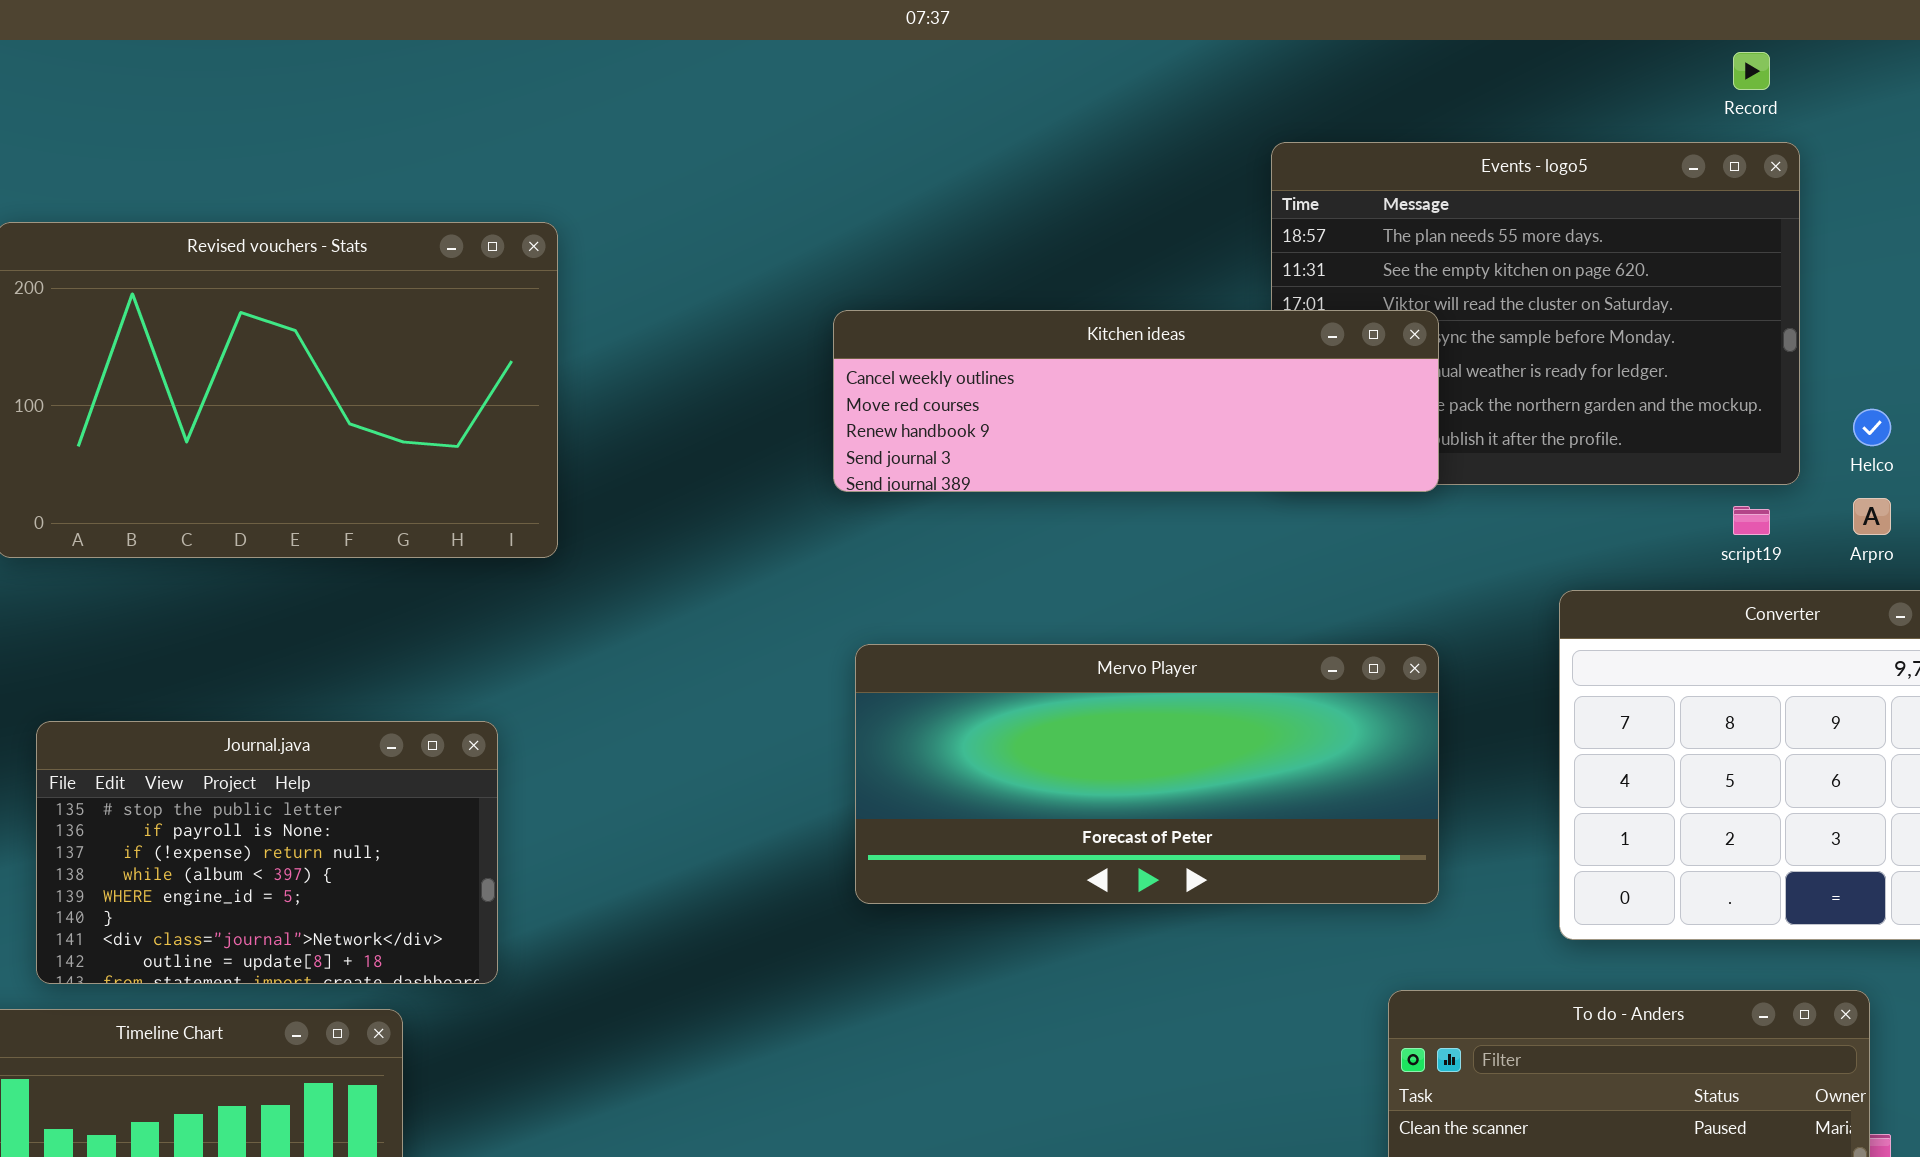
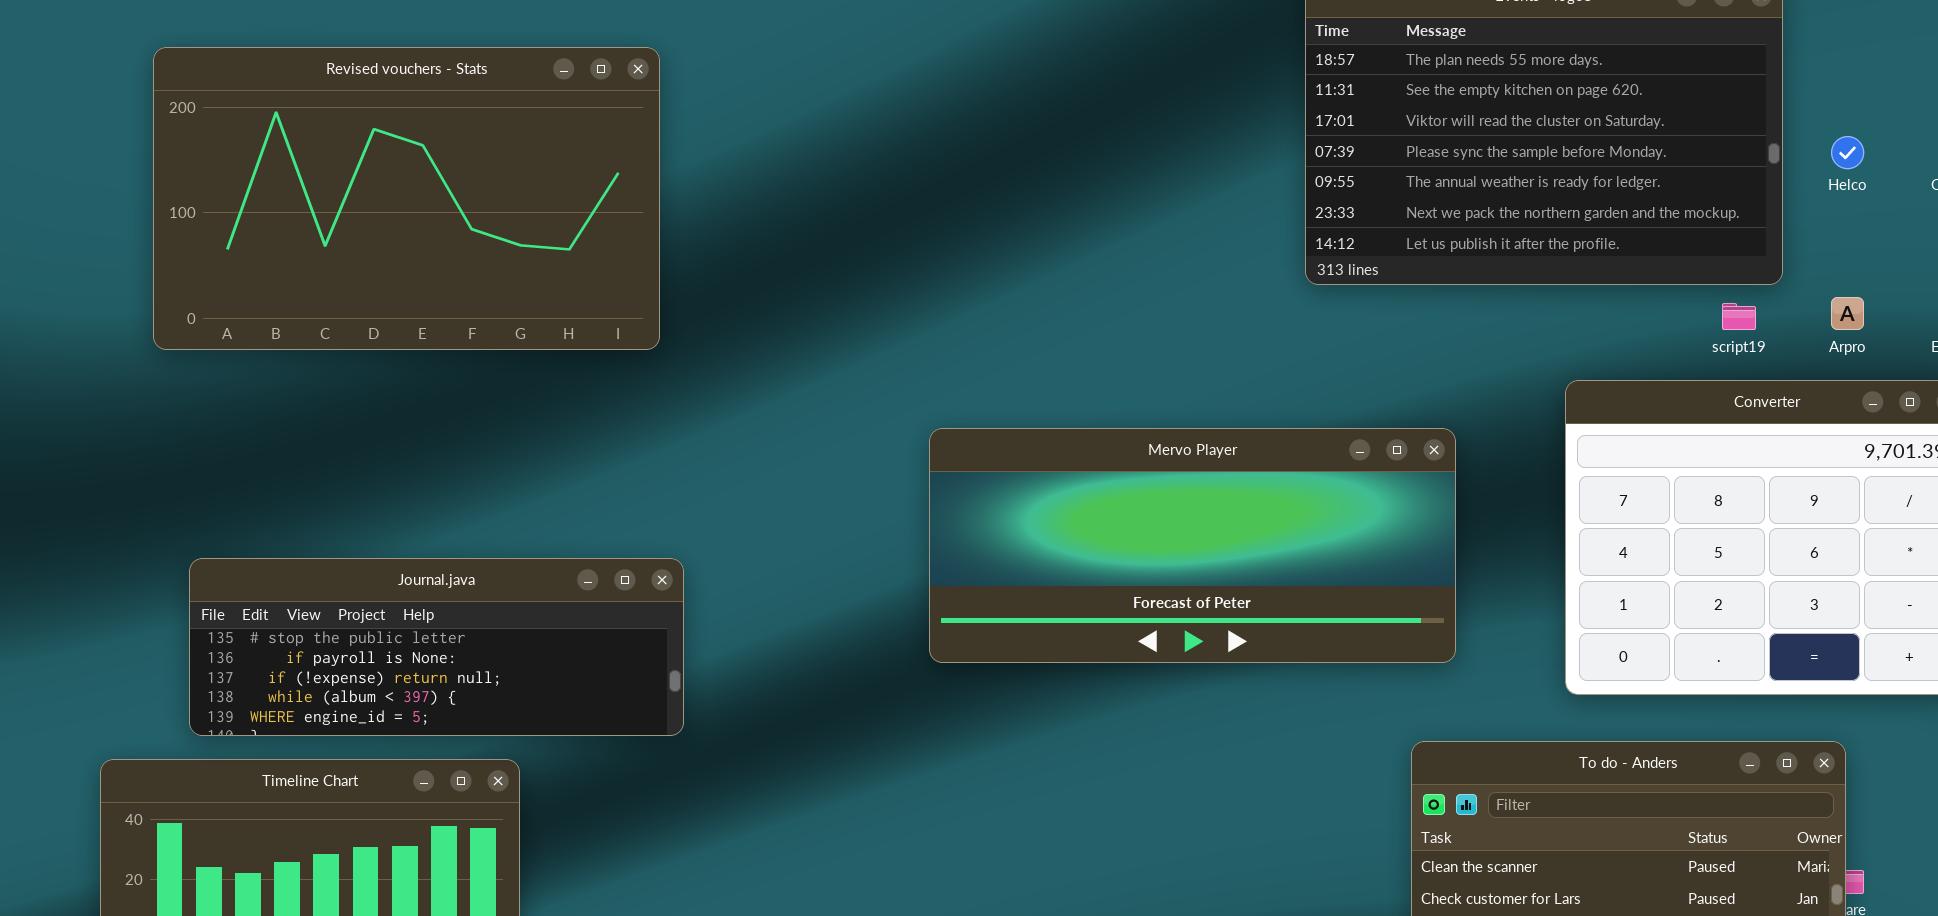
Kitchen ideas: [833,310,1439,492] -> none, closed
Helco: [1853,409,1891,446] -> [1831,136,1864,169], moved
Journal.java: [36,721,498,984] -> [189,558,684,736], resized

